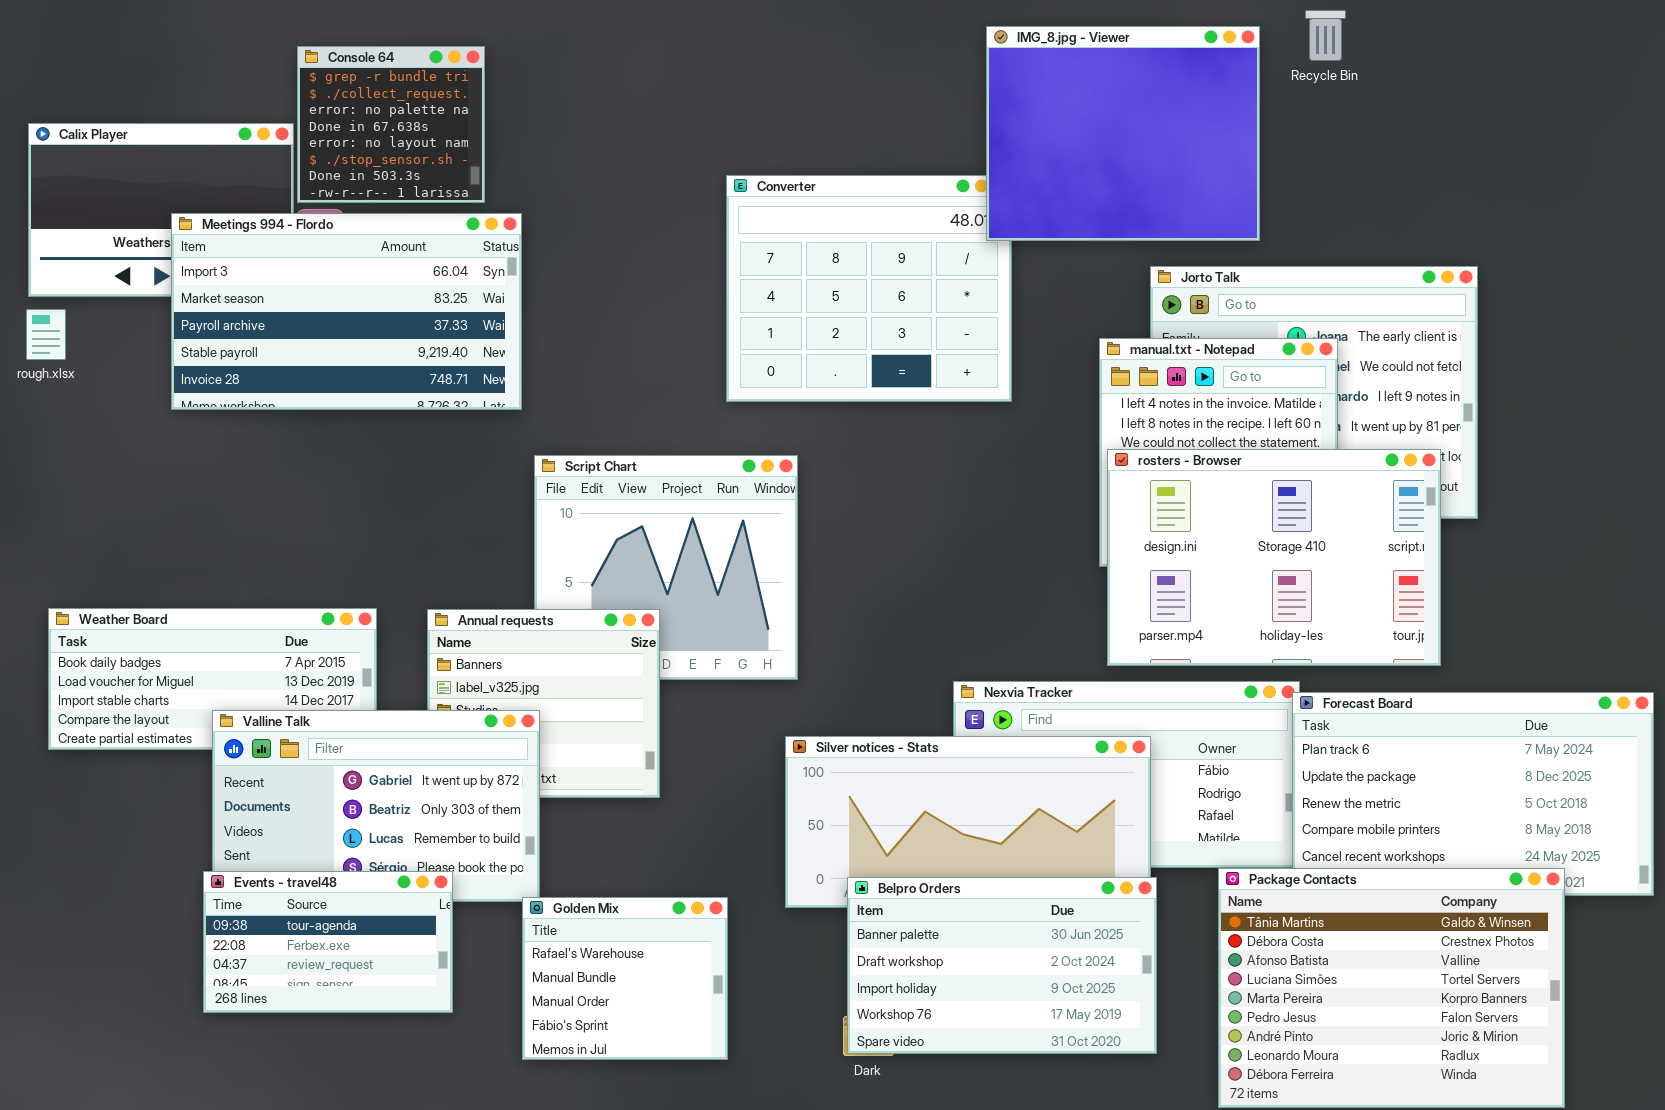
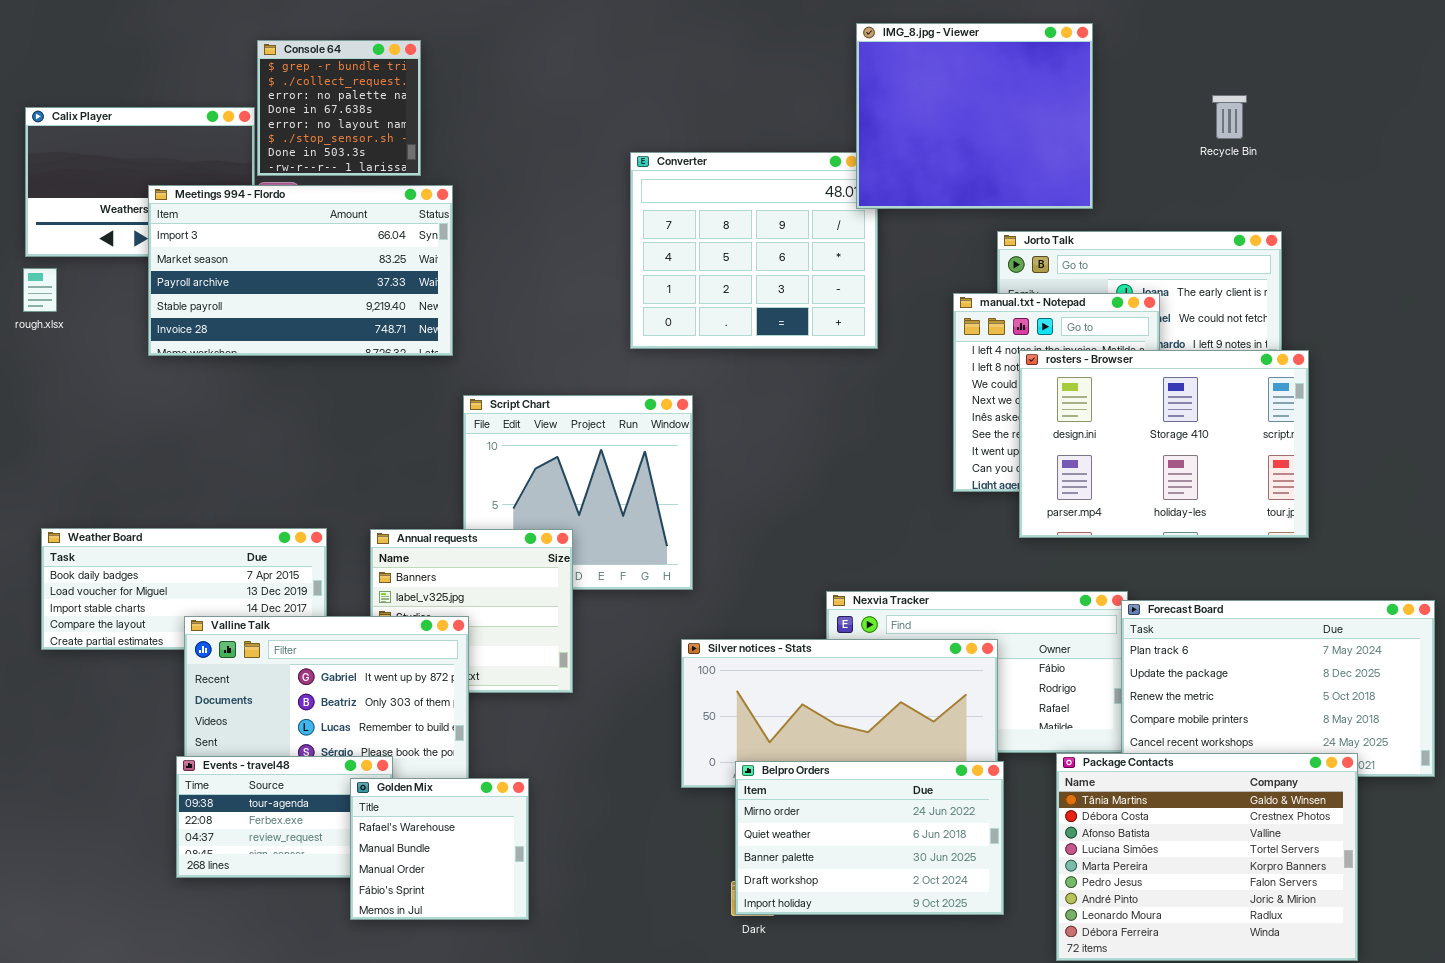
Recycle Bin: [1305,10,1346,61] -> [1212,95,1247,139], moved
rosters - Browser: [1107,449,1441,666] -> [1019,350,1309,538], moved
Belpro Orders: [847,877,1157,1054] -> [735,761,1004,915], scrolled up 2 rows
Golden Mix: [522,897,728,1060] -> [350,778,529,920], moved

